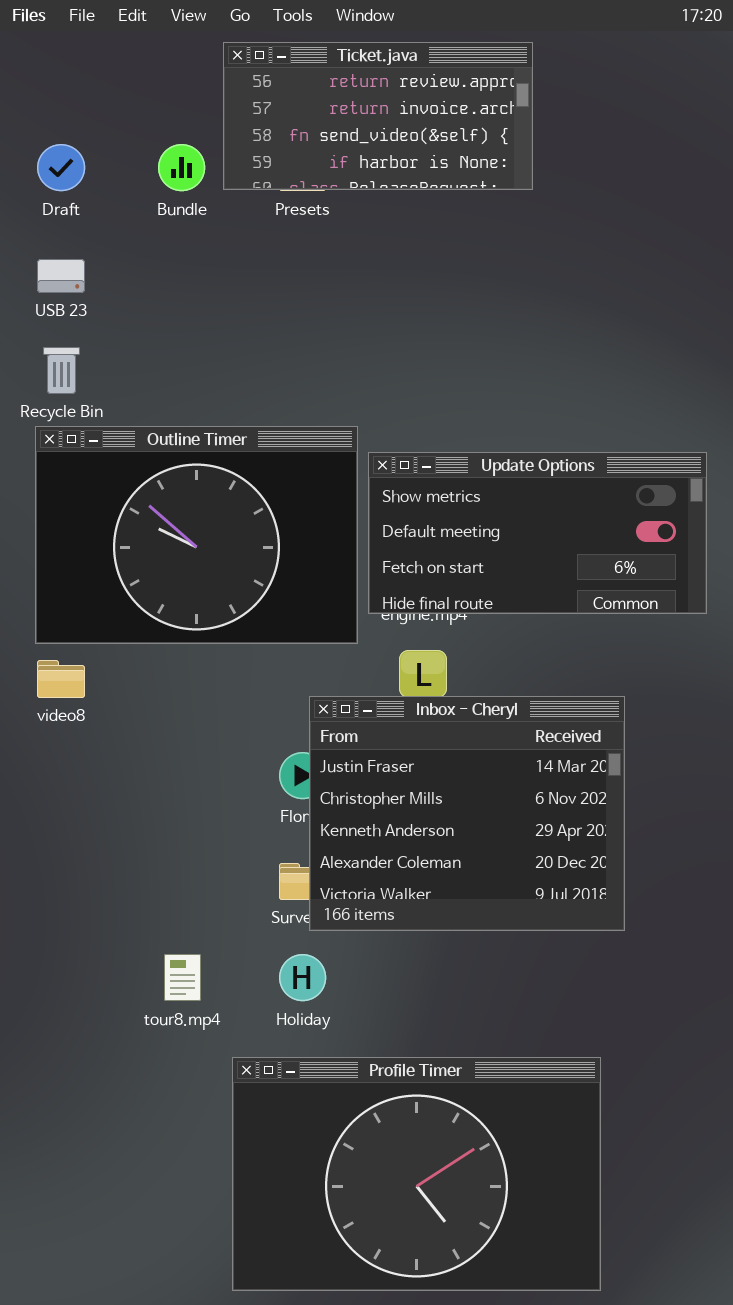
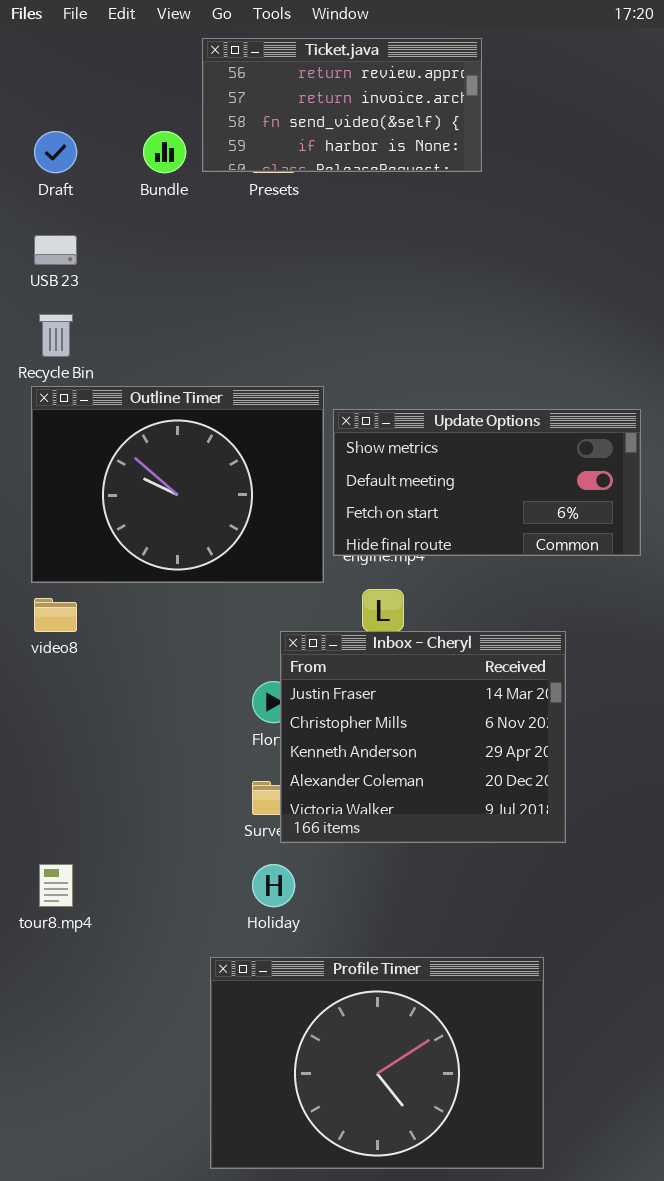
tour8.mp4: [164,954,201,1001] -> [39,864,73,907], moved

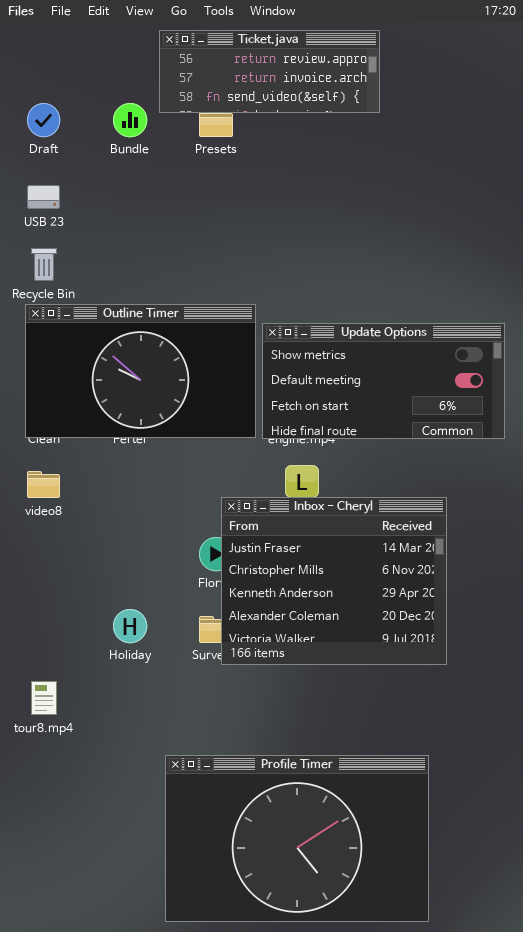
Ticket.java: [202,38,482,172] -> [159,30,380,113], resized
Outline Timer: [31,386,324,583] -> [25,304,256,438], resized
Holiday: [252,864,295,907] -> [113,609,147,643], moved

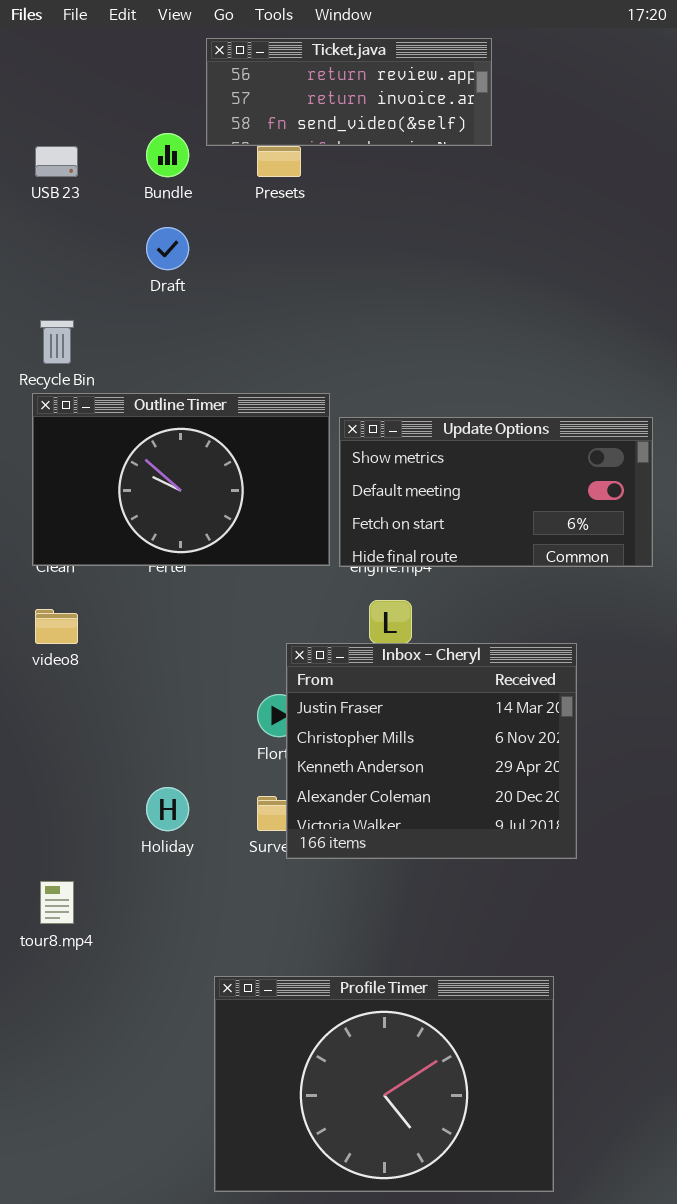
Draft: [27,103,60,137] -> [146,227,189,270], moved
USB 23: [27,185,60,209] -> [35,146,78,177], moved

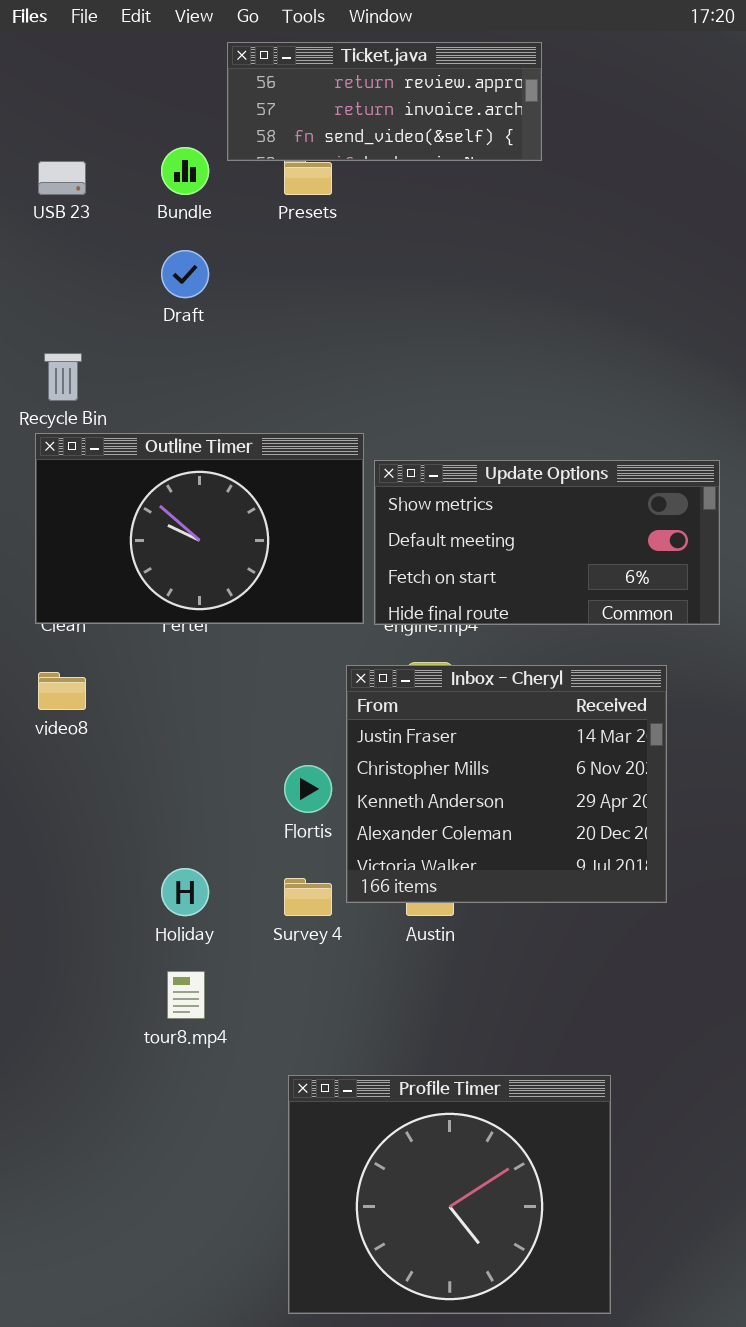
Inbox - Cheryl: [286,643,577,859] -> [346,665,667,903], moved
tour8.mp4: [40,881,74,924] -> [167,971,205,1019], moved
Profile Timer: [214,976,554,1192] -> [288,1075,611,1314], resized

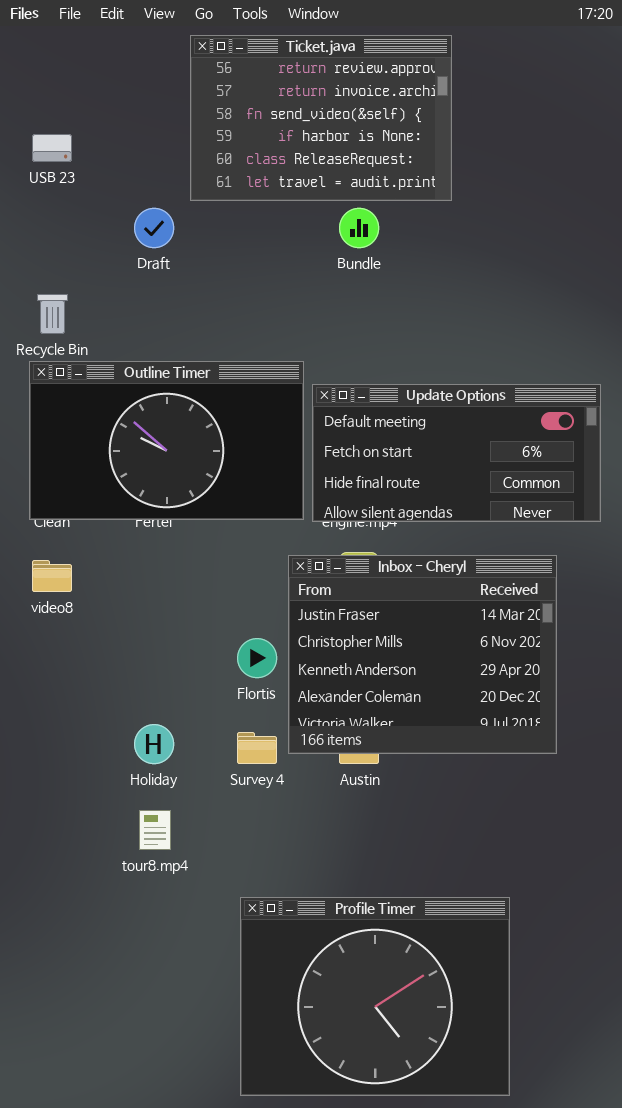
Ticket.java: [227,42,542,161] -> [190,35,452,201], resized
Bundle: [161,147,209,195] -> [339,208,379,248], moved
Update Options: [374,460,720,625] -> [312,384,601,522], scrolled down 1 row

